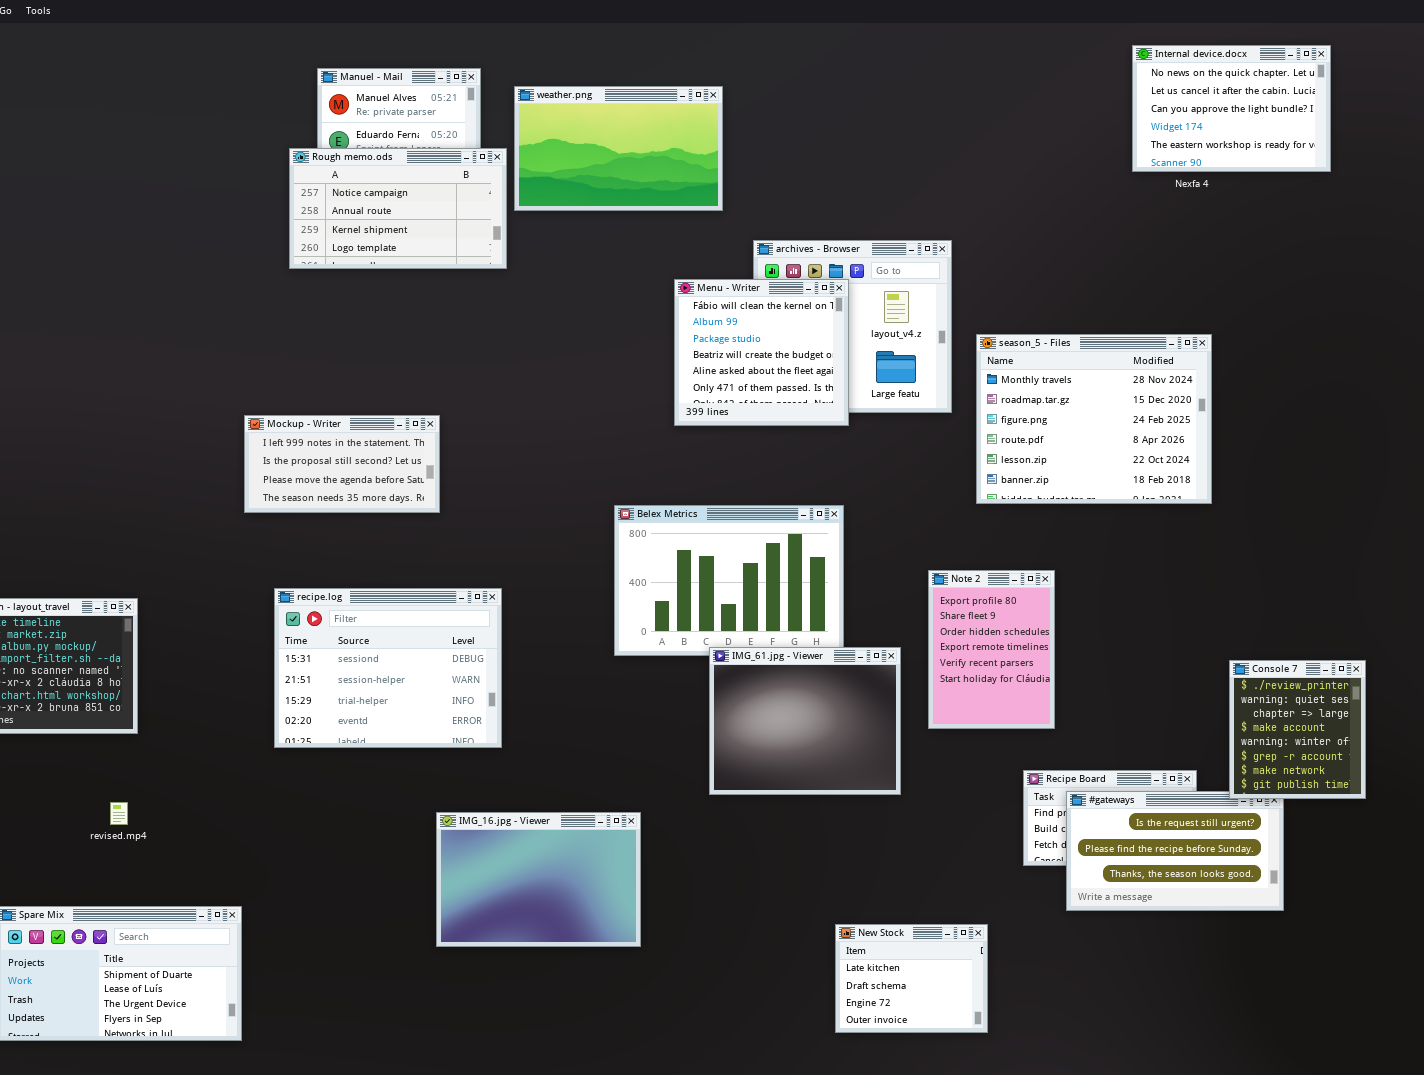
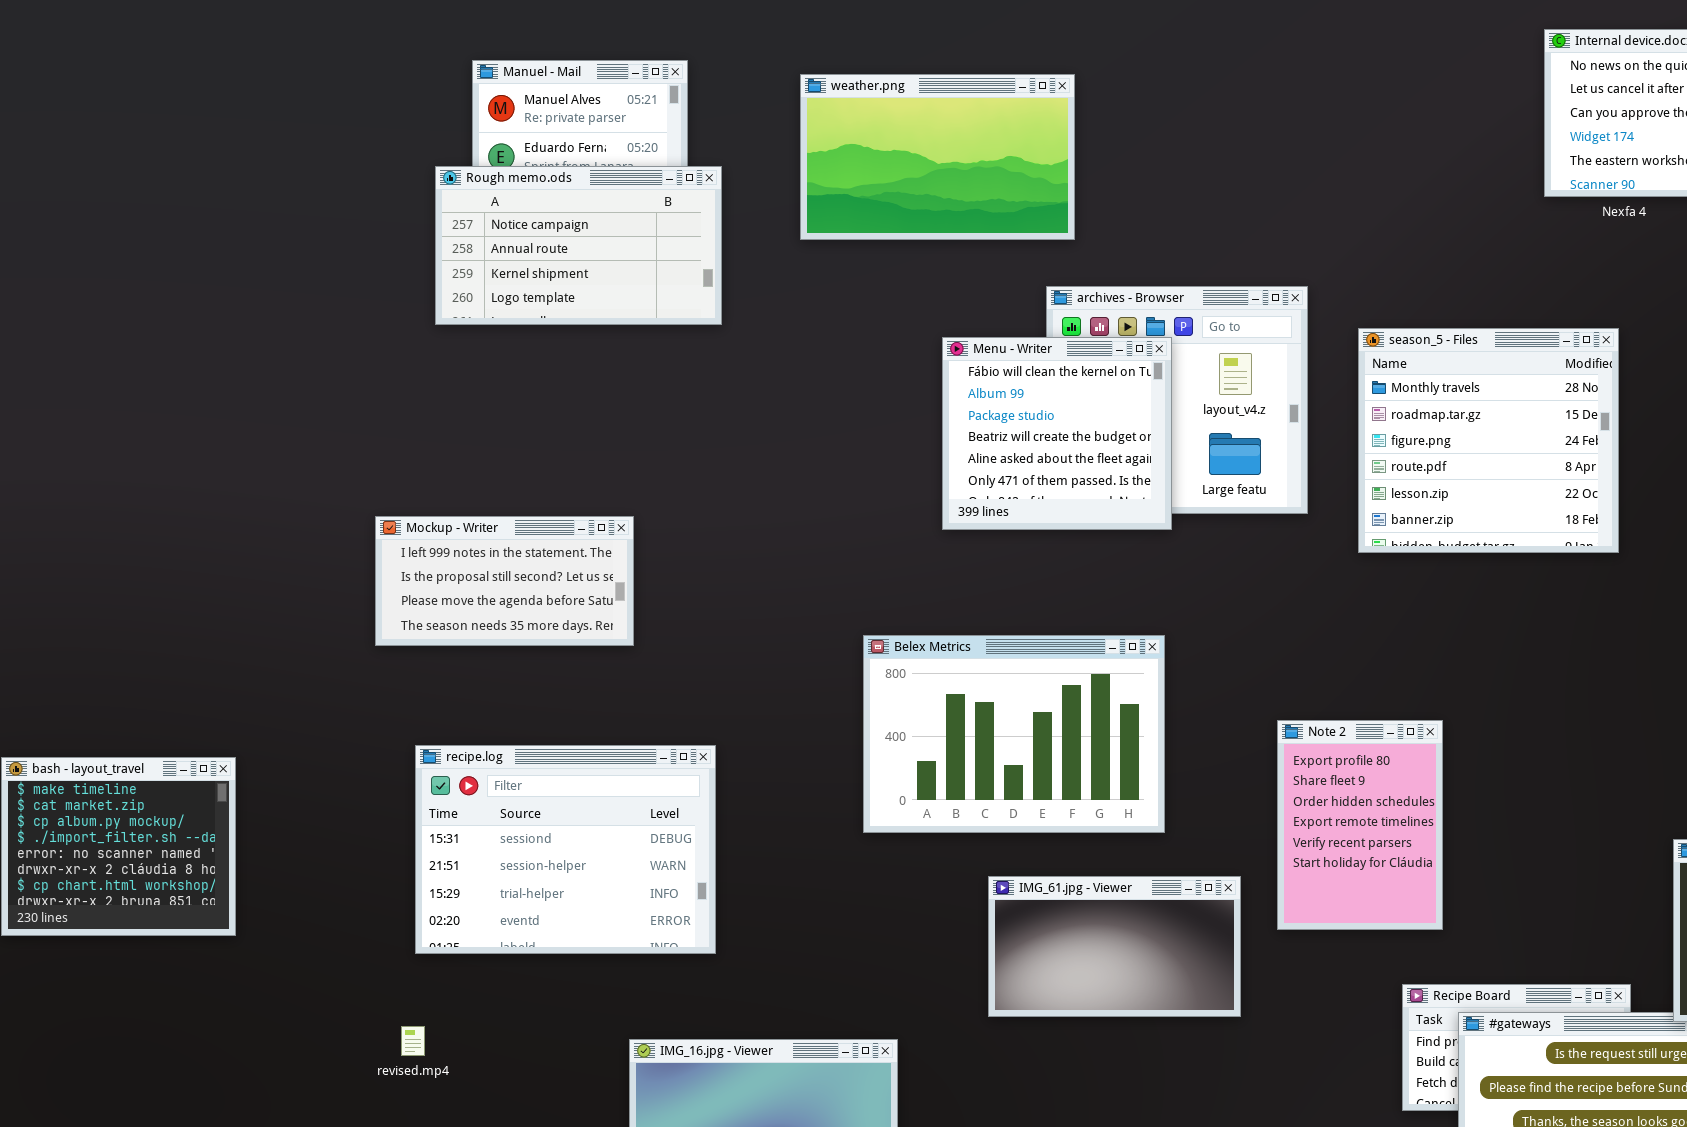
weather.png: [514,86,723,211] -> [800,74,1075,240], moved
season_5 - Files: [976,334,1212,504] -> [1358,328,1619,553], moved, resized
IMG_61.jpg - Viewer: [709,647,901,795] -> [988,876,1241,1017], resized
revised.mp4: [110,802,128,825] -> [401,1026,425,1056], moved

